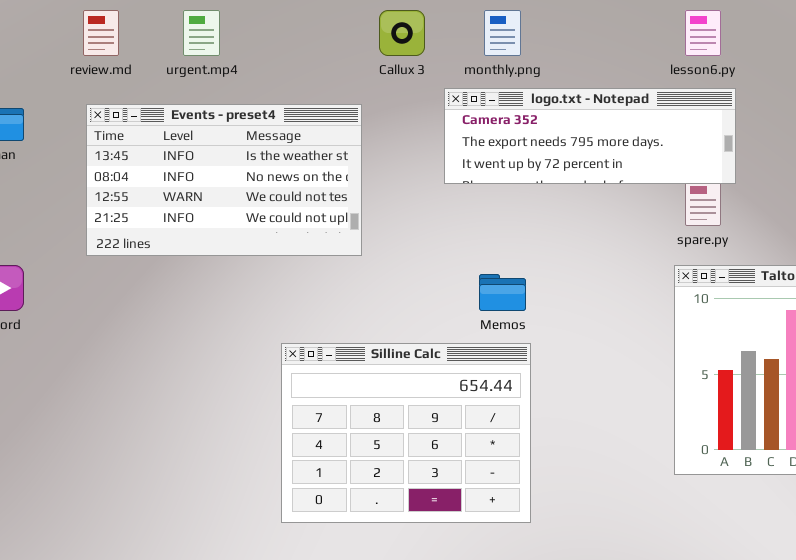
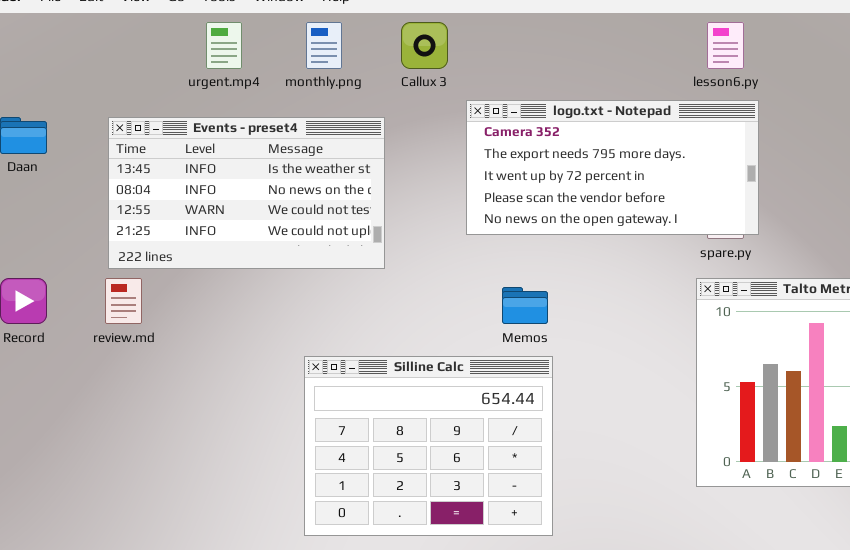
review.md: [83,10,119,56] -> [105,278,142,324], moved
monthly.png: [484,10,521,56] -> [306,22,342,69], moved
logo.txt - Notepad: [444,88,736,184] -> [466,100,759,235], resized

